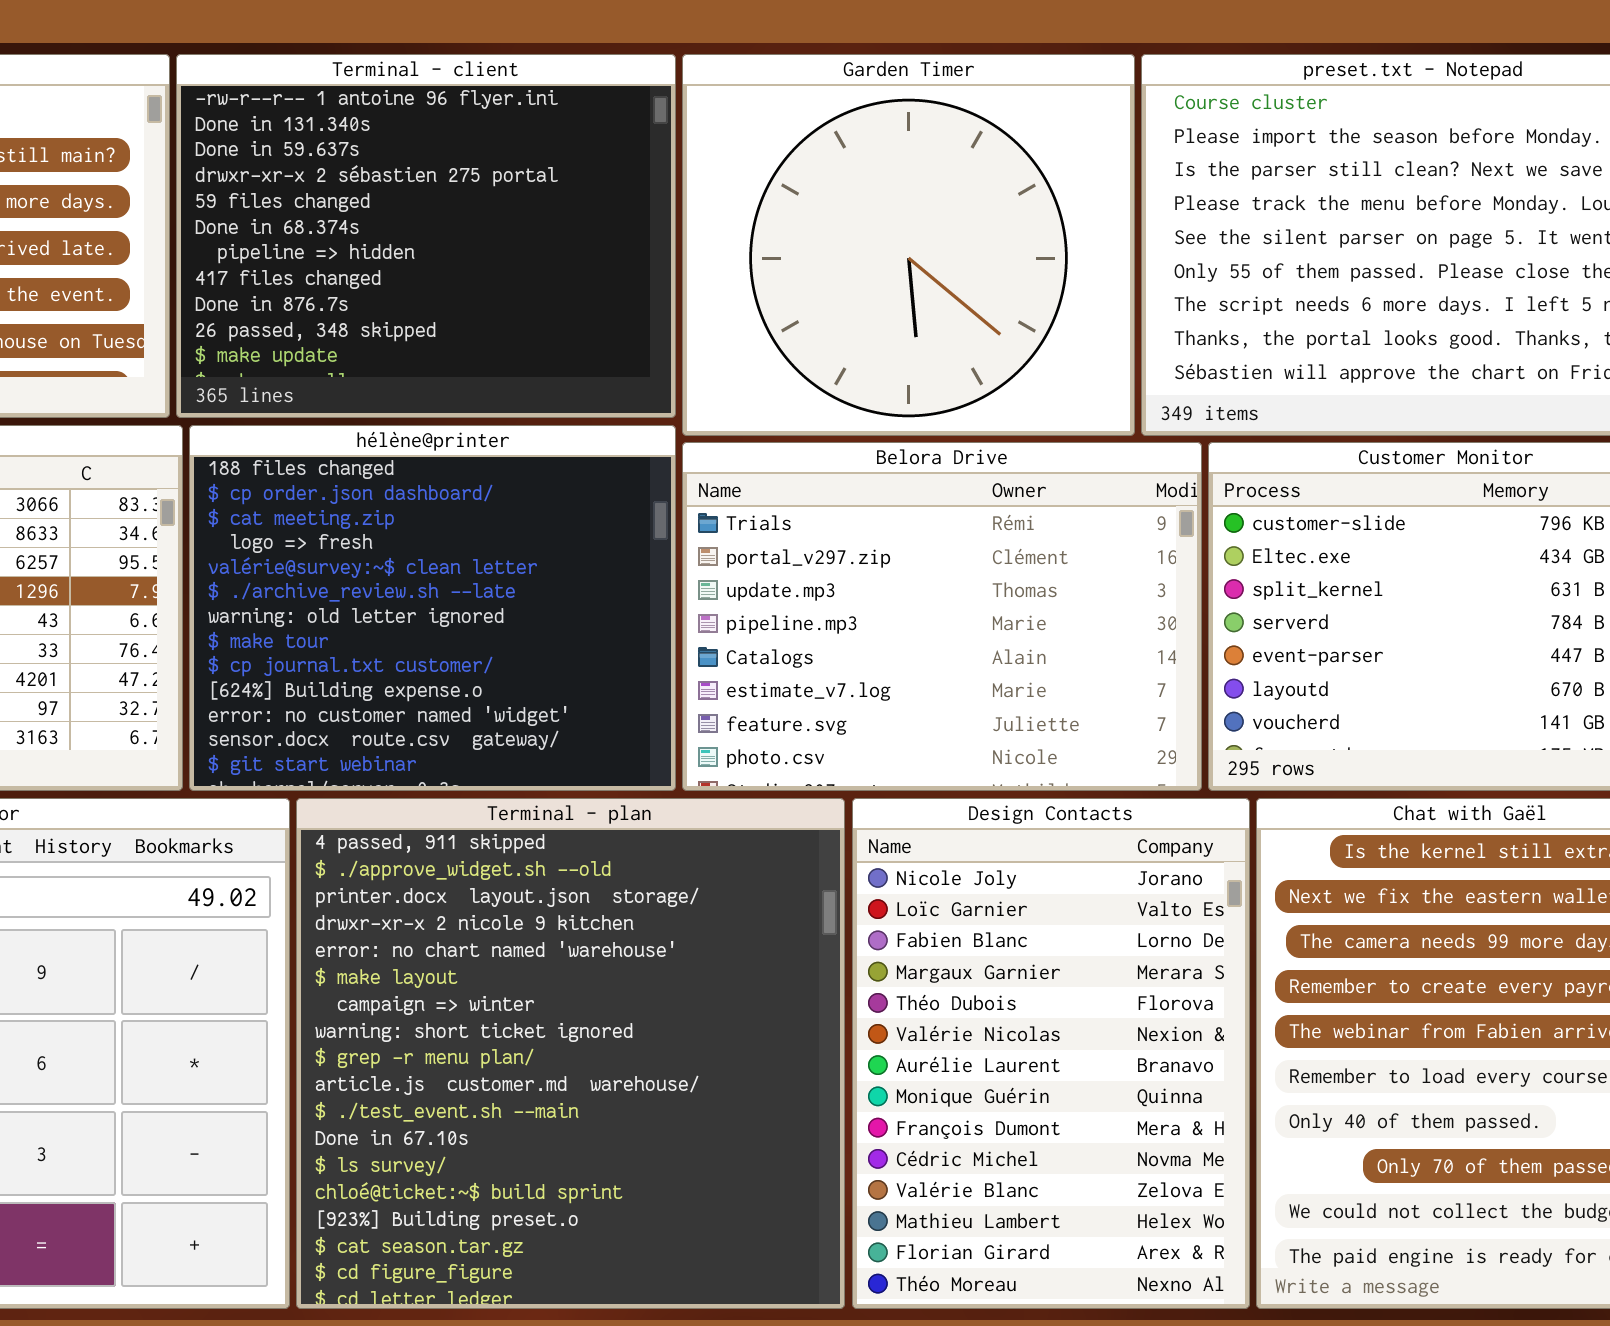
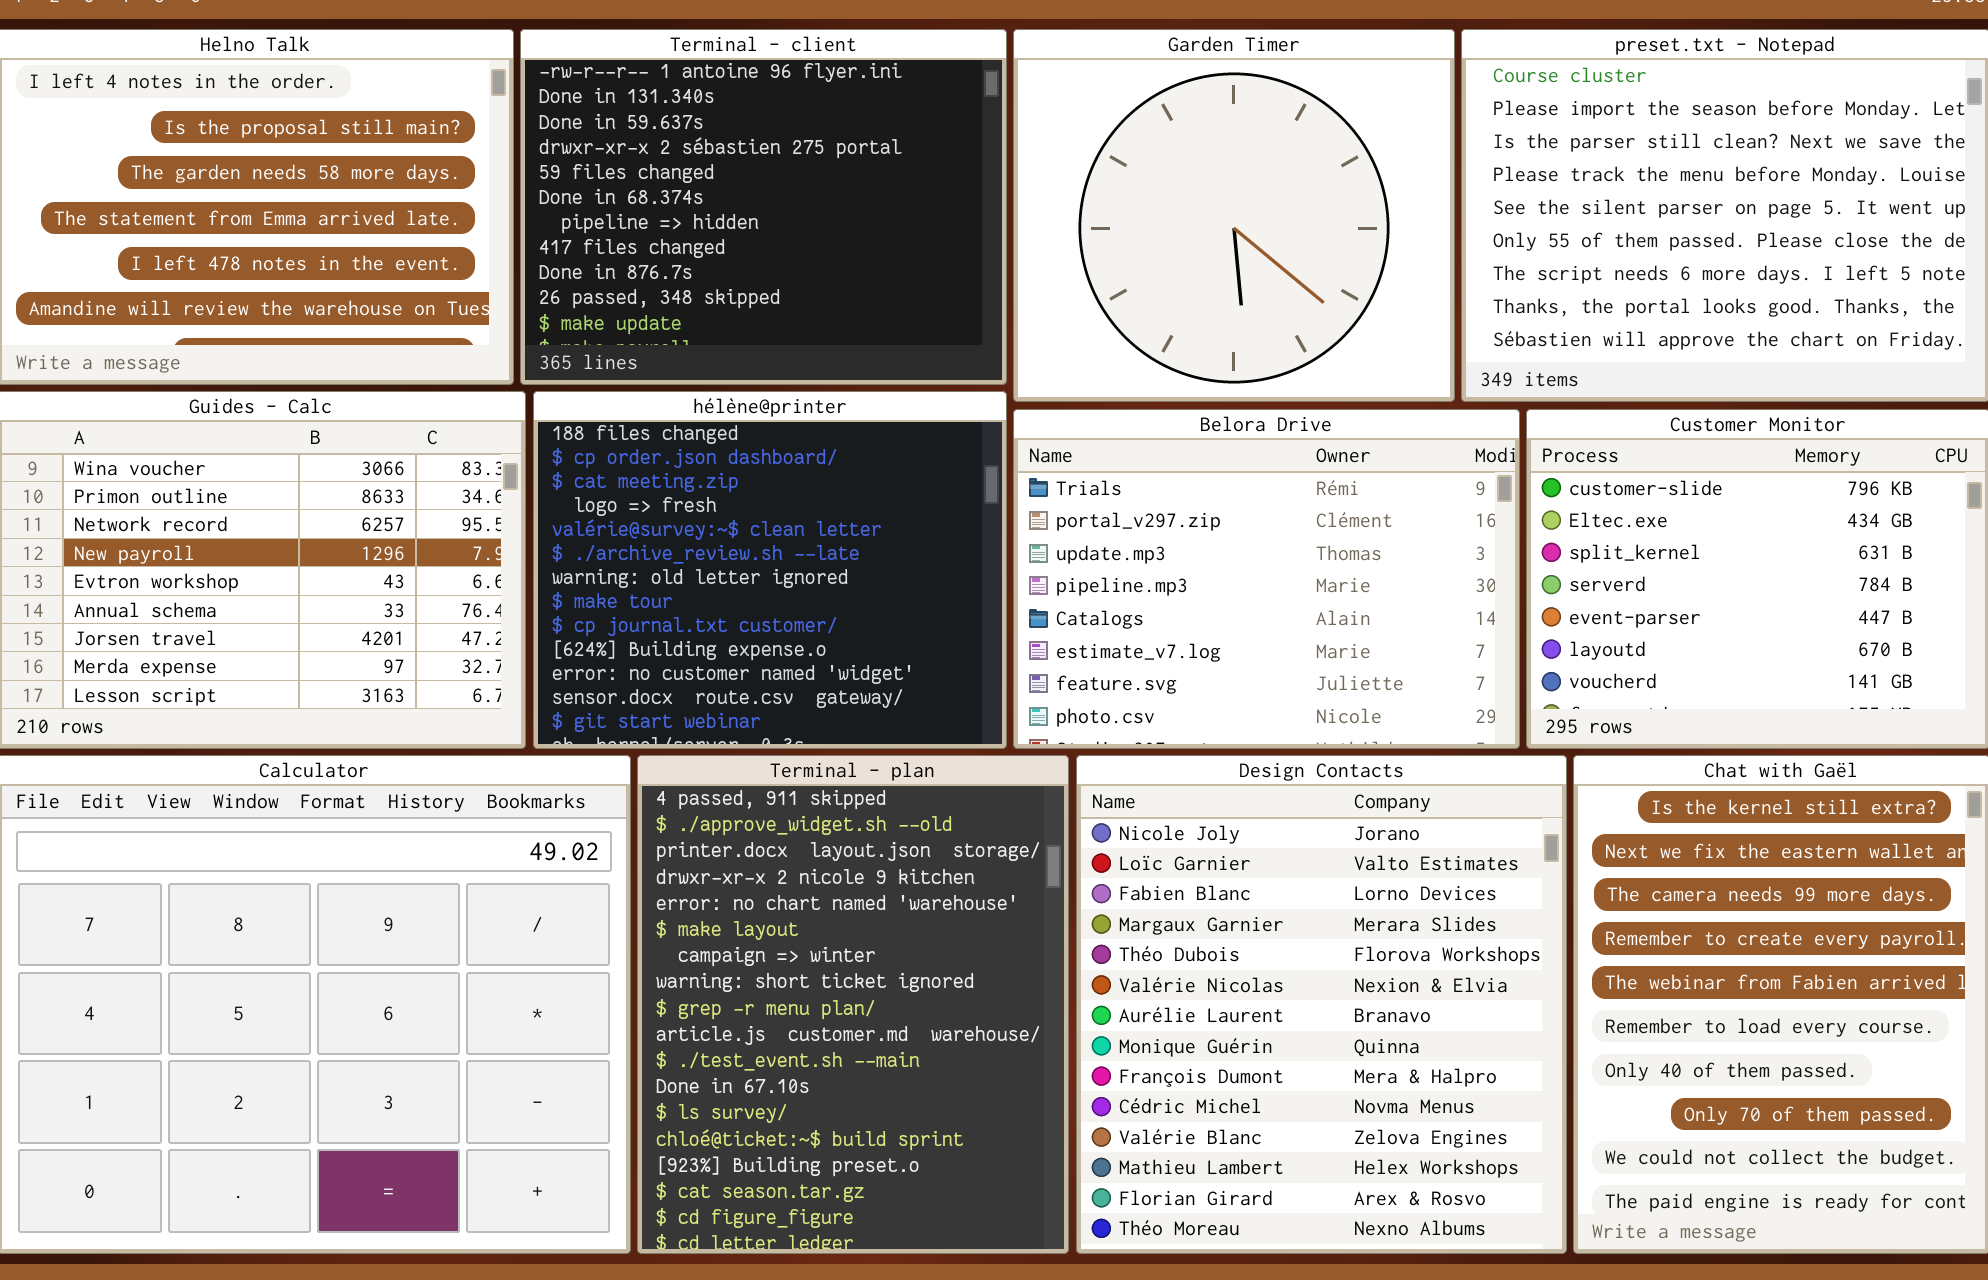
Terminal - plan: [296,798,845,1309] -> [637,755,1069,1254], resized
Design Contacts: [852,798,1250,1309] -> [1076,755,1567,1254], resized

